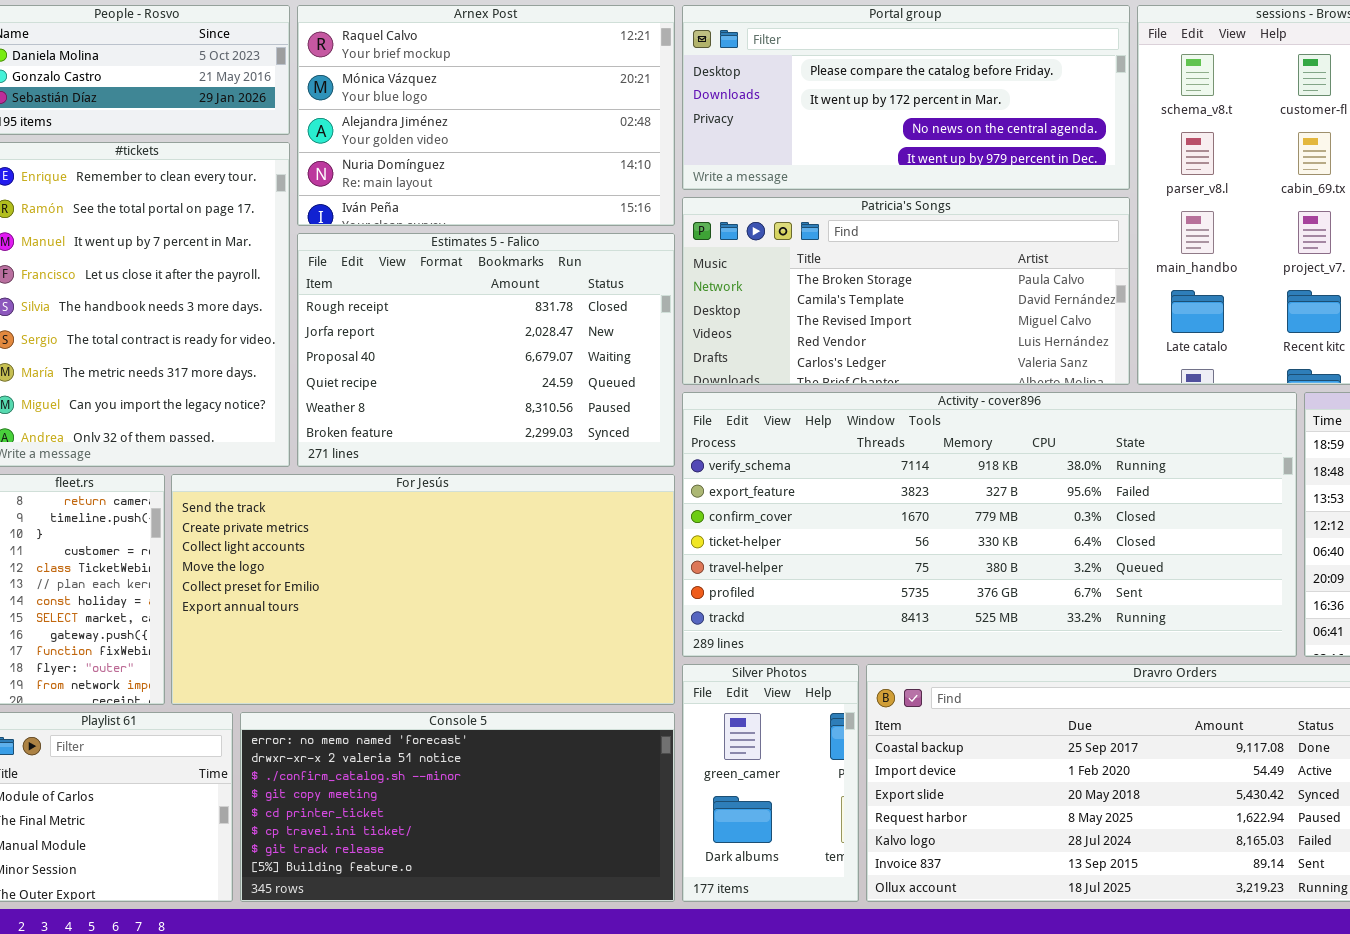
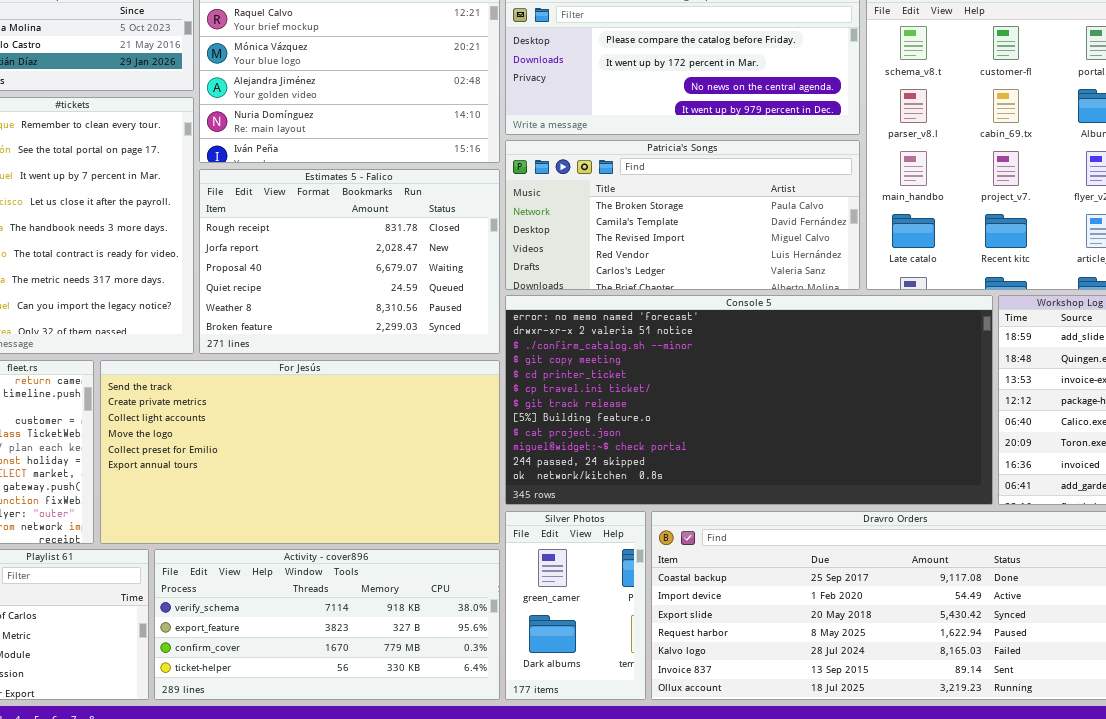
Activity - cover896: [682,392,1297,657] -> [154,549,500,700], moved, resized
Console 5: [240,712,675,902] -> [505,295,993,505], moved, resized

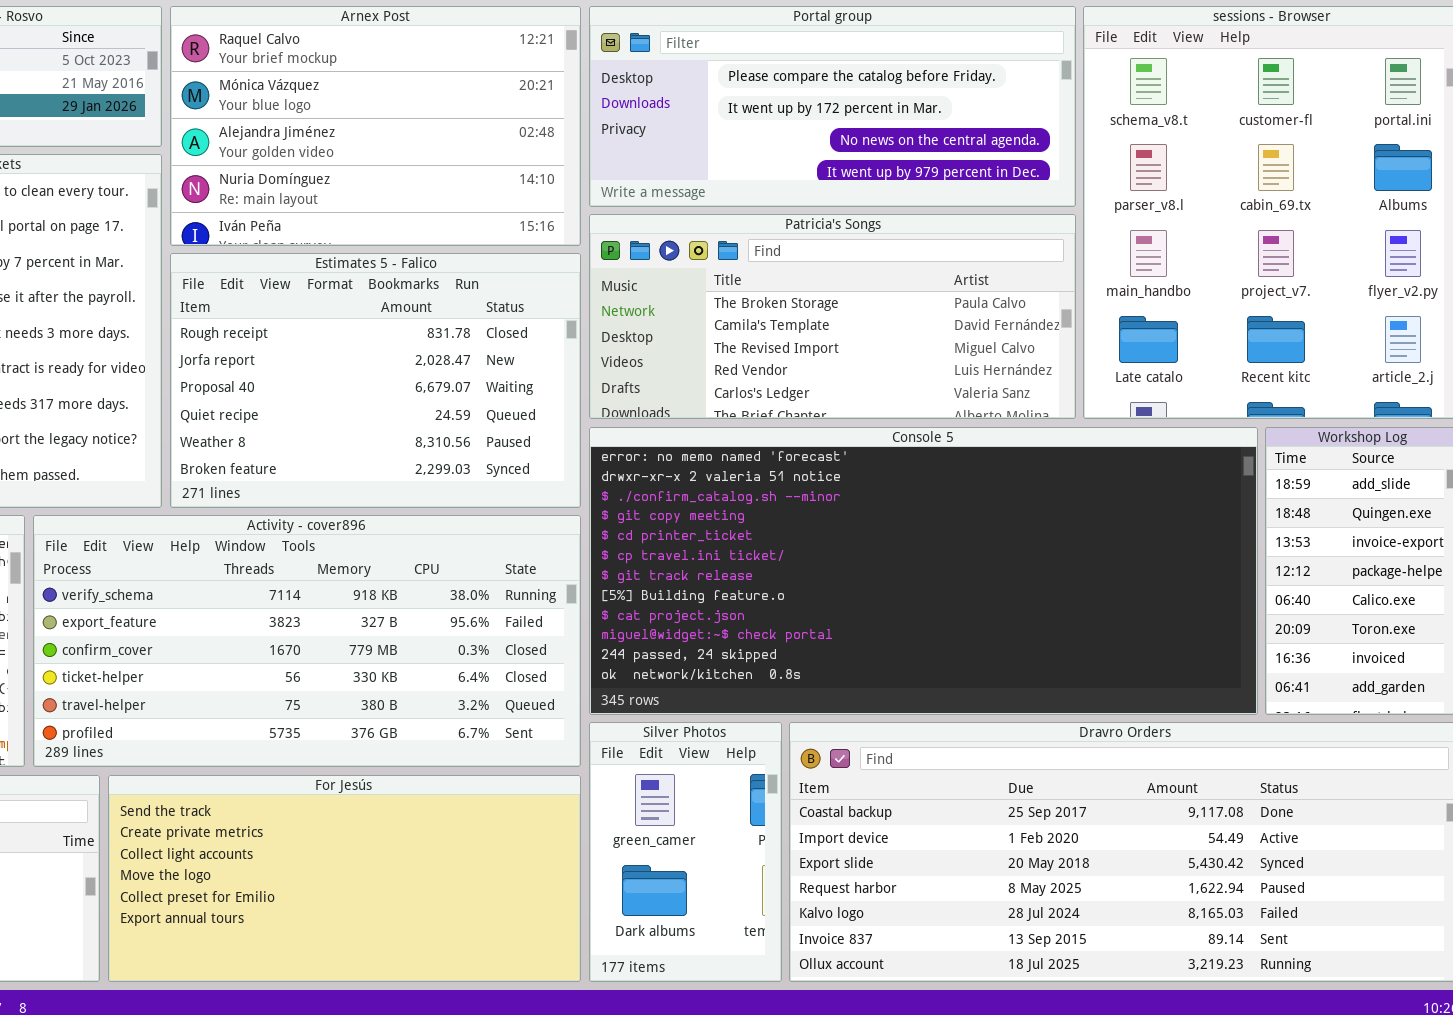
For Jesús: [100,360,500,544] -> [108,775,581,982], moved, resized
Activity - cover896: [154,549,500,700] -> [33,515,581,767], moved, resized

